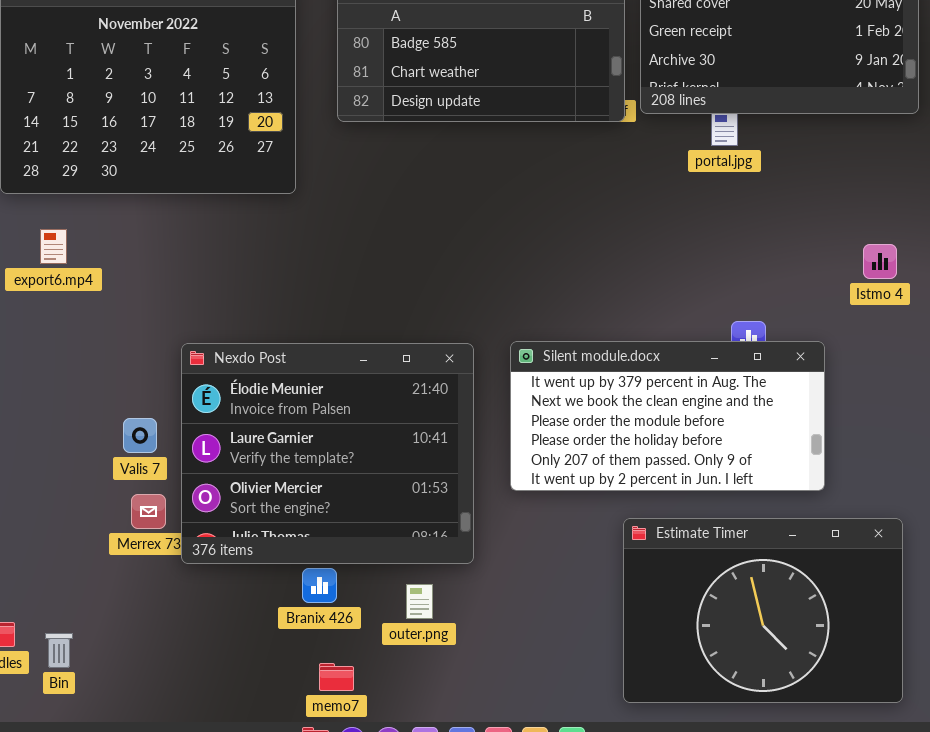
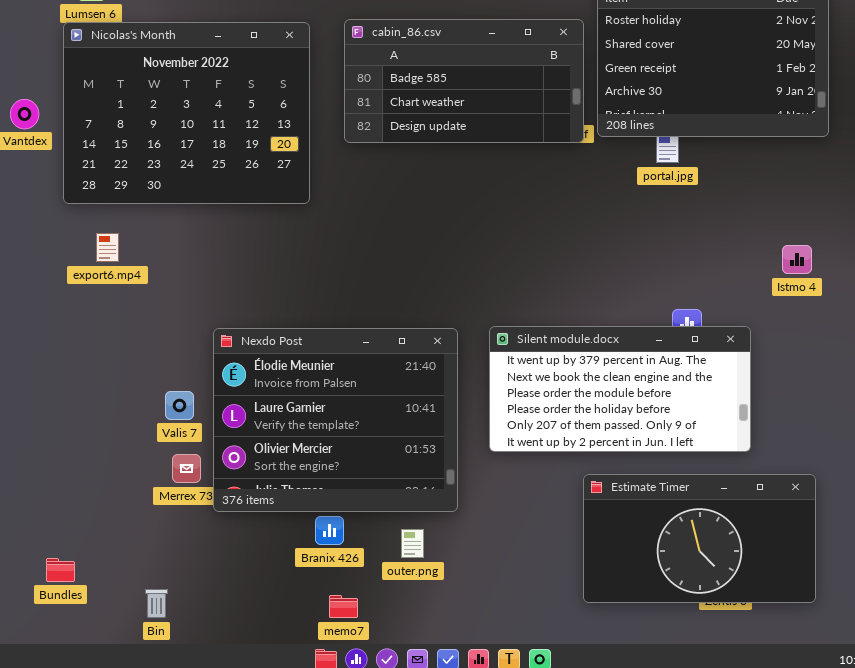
Estimate Timer: [623,518,903,703] -> [583,474,816,603], resized
Bin: [45,633,73,668] -> [145,589,168,618], moved

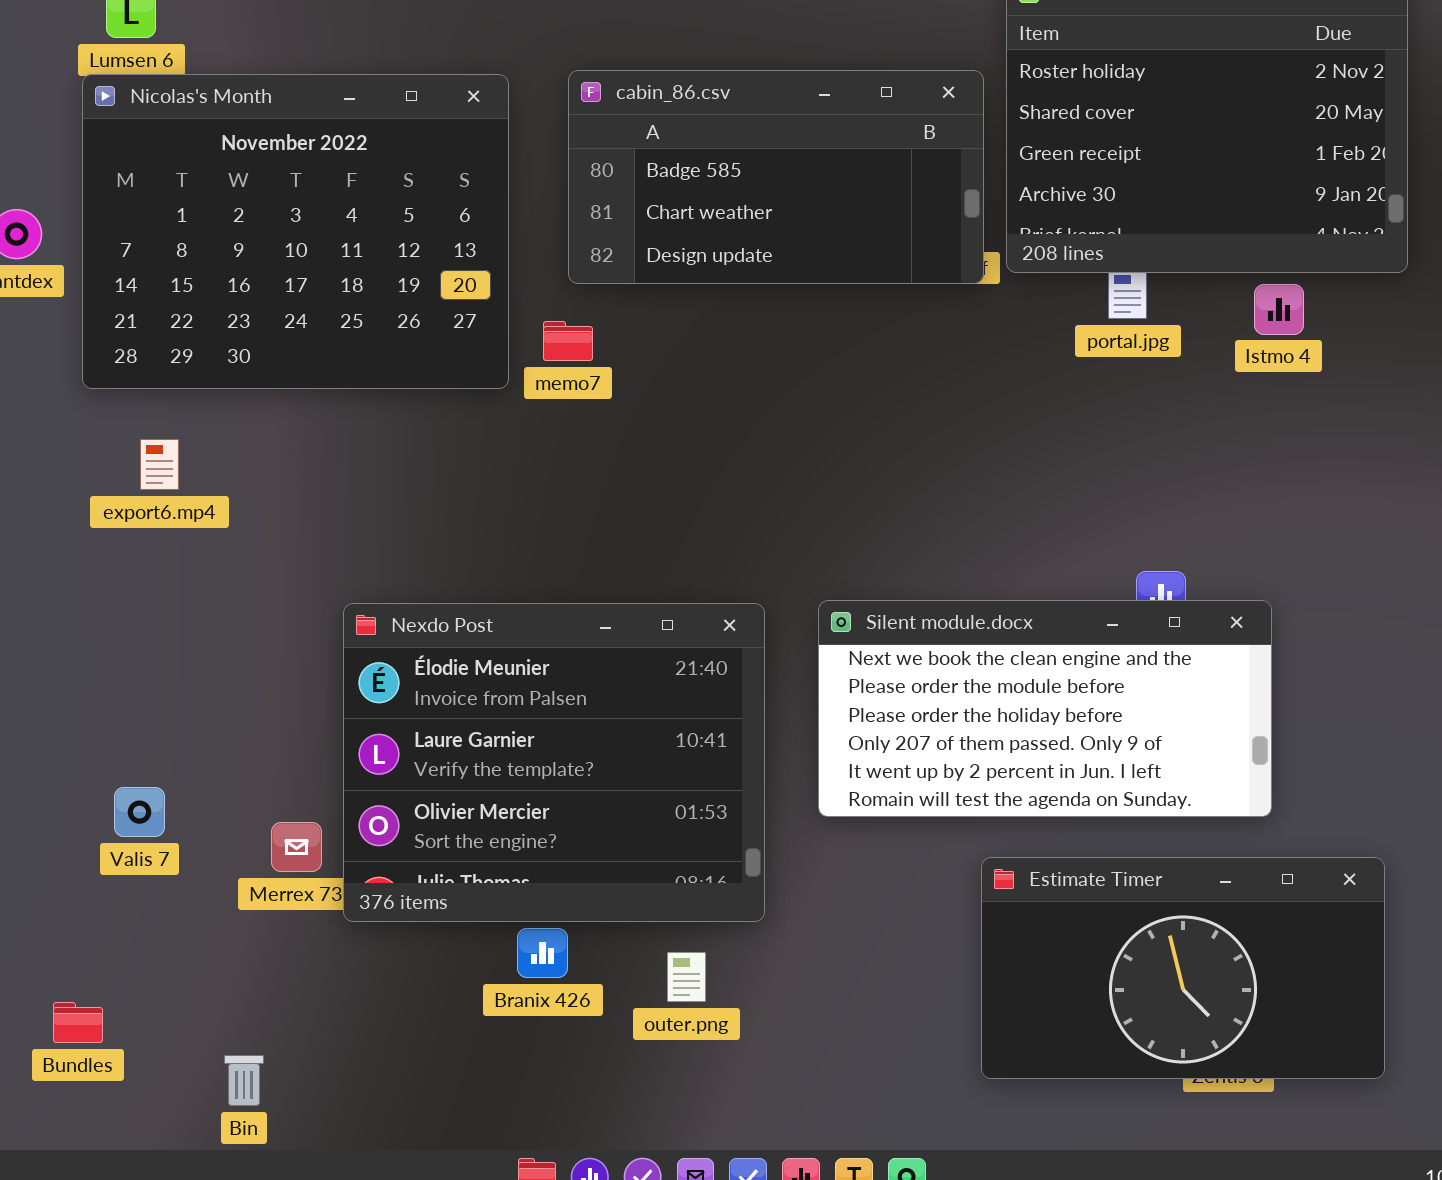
Istmo 4: [782,245,812,274] -> [1254,284,1304,335], moved
Silent module.docx: [489,326,751,452] -> [818,600,1272,817], scrolled down 1 row
Valis 7: [165,391,194,420] -> [114,787,165,837], moved
memo7: [329,595,358,618] -> [543,321,593,361], moved

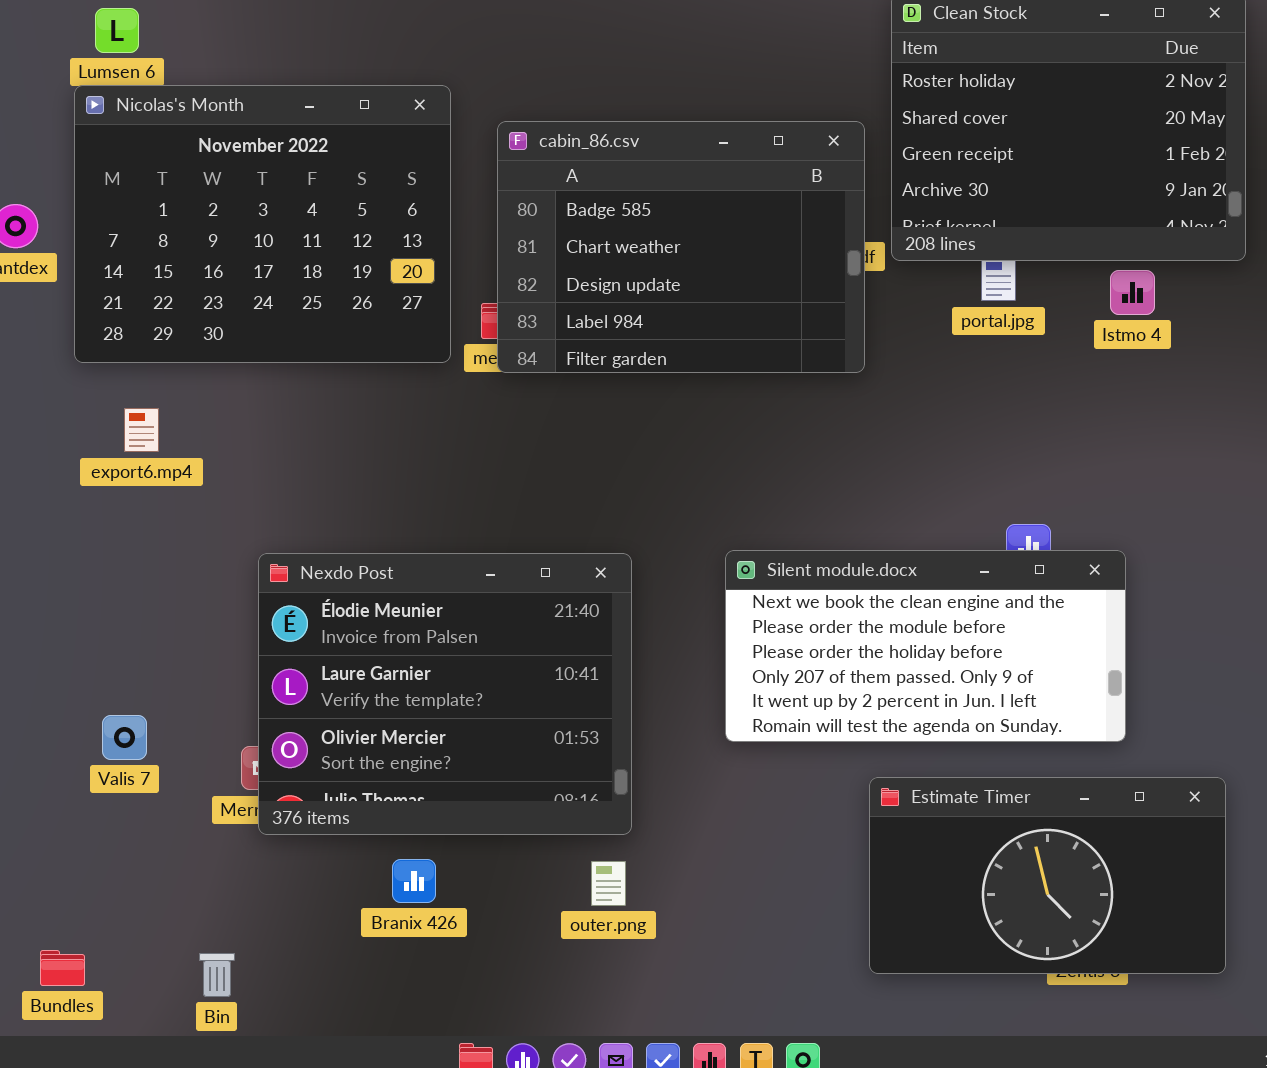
cabin_86.csv: [568,70,984,284] -> [497,121,865,373], moved, resized
Nexdo Post: [343,603,765,922] -> [258,553,632,835], moved
Branix 426: [517,928,568,978] -> [392,859,436,903], moved
Bundles: [53,1002,103,1043] -> [40,950,85,986], moved

